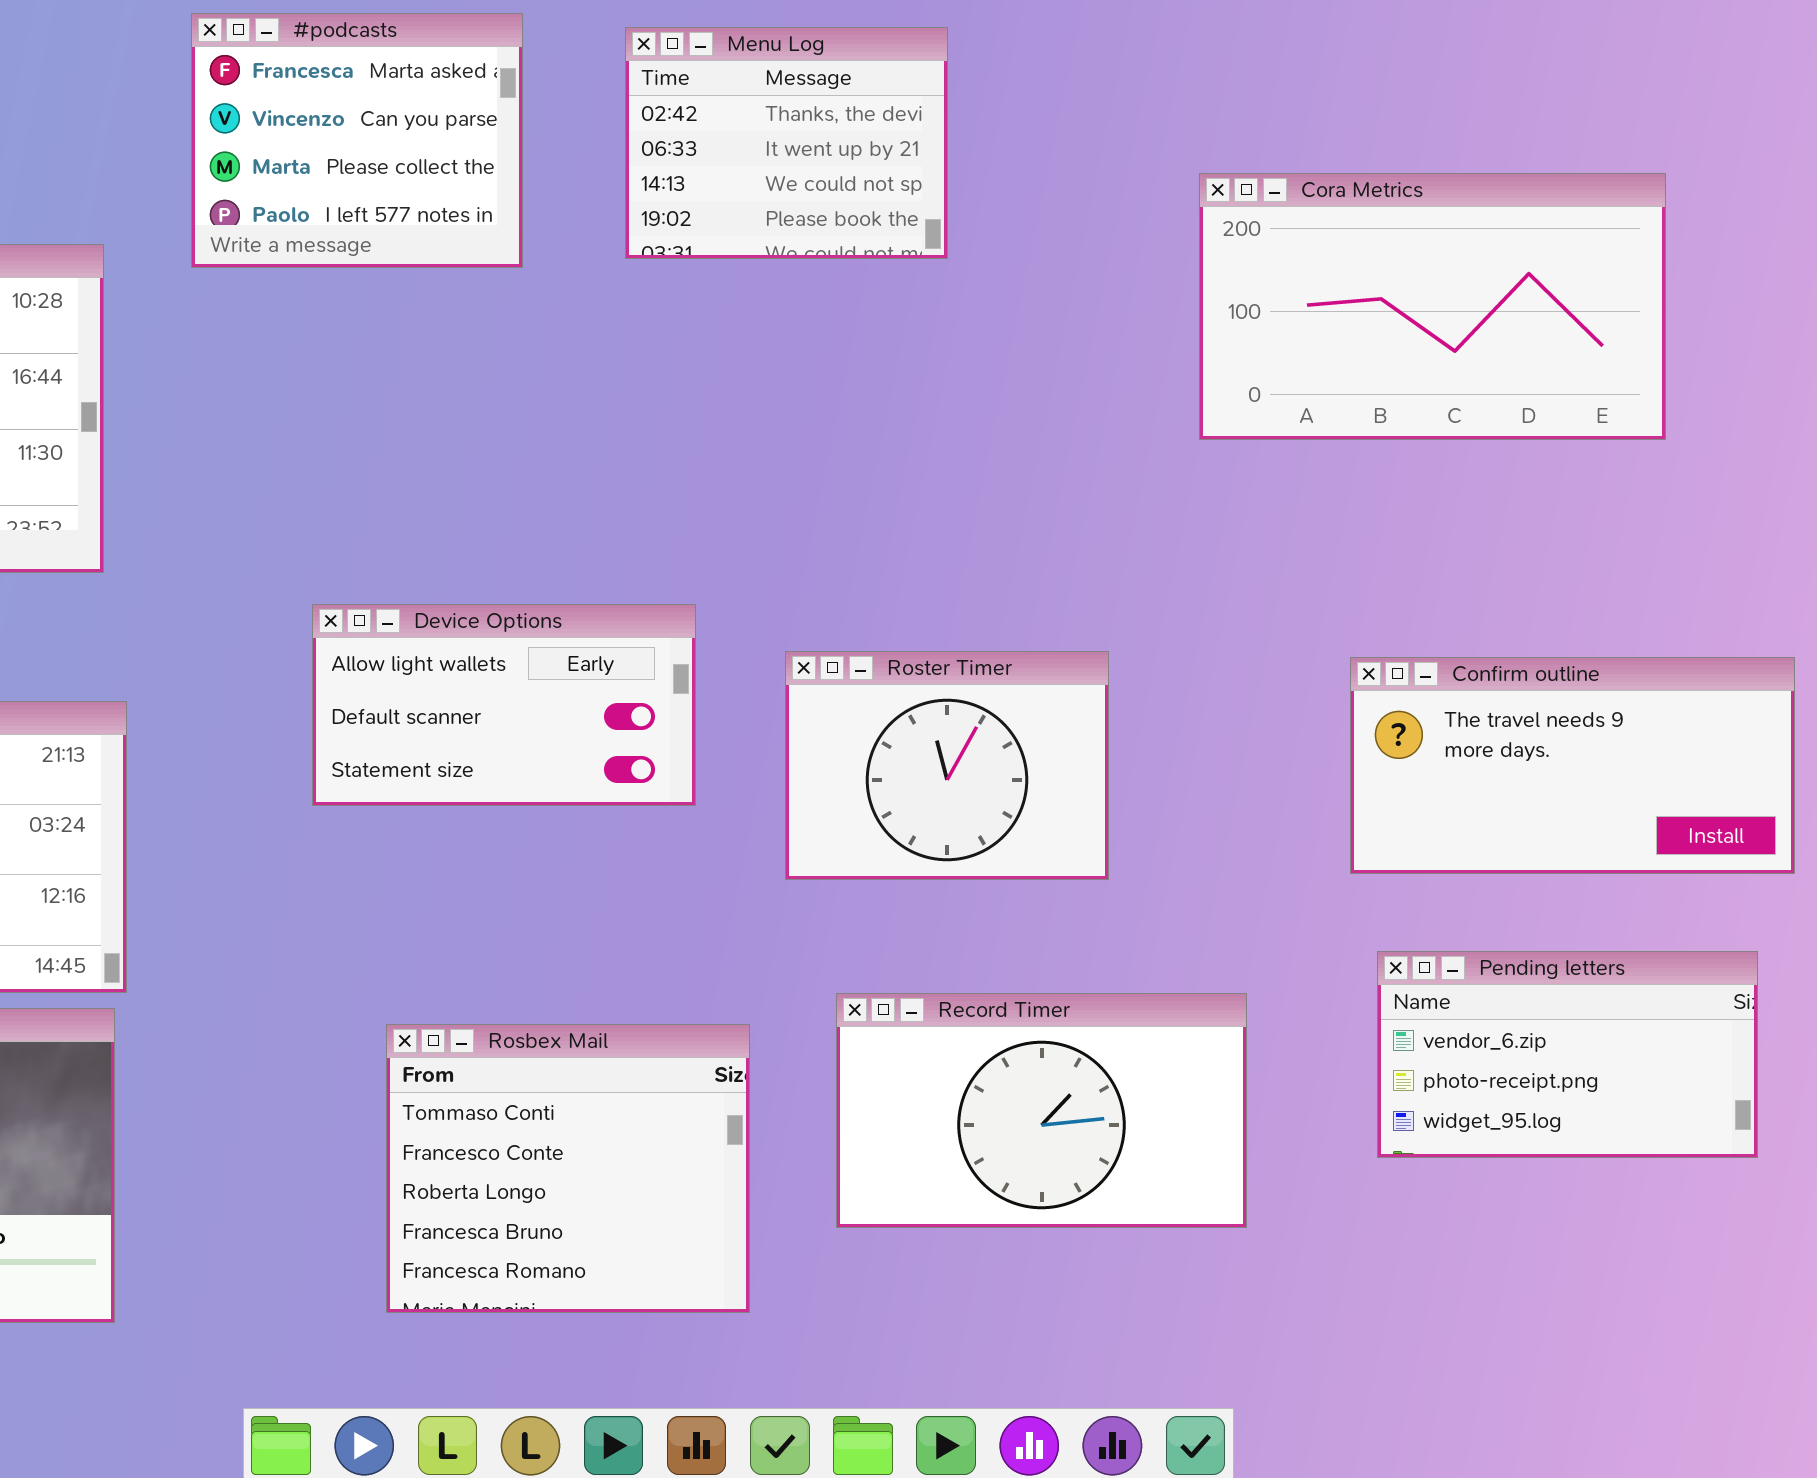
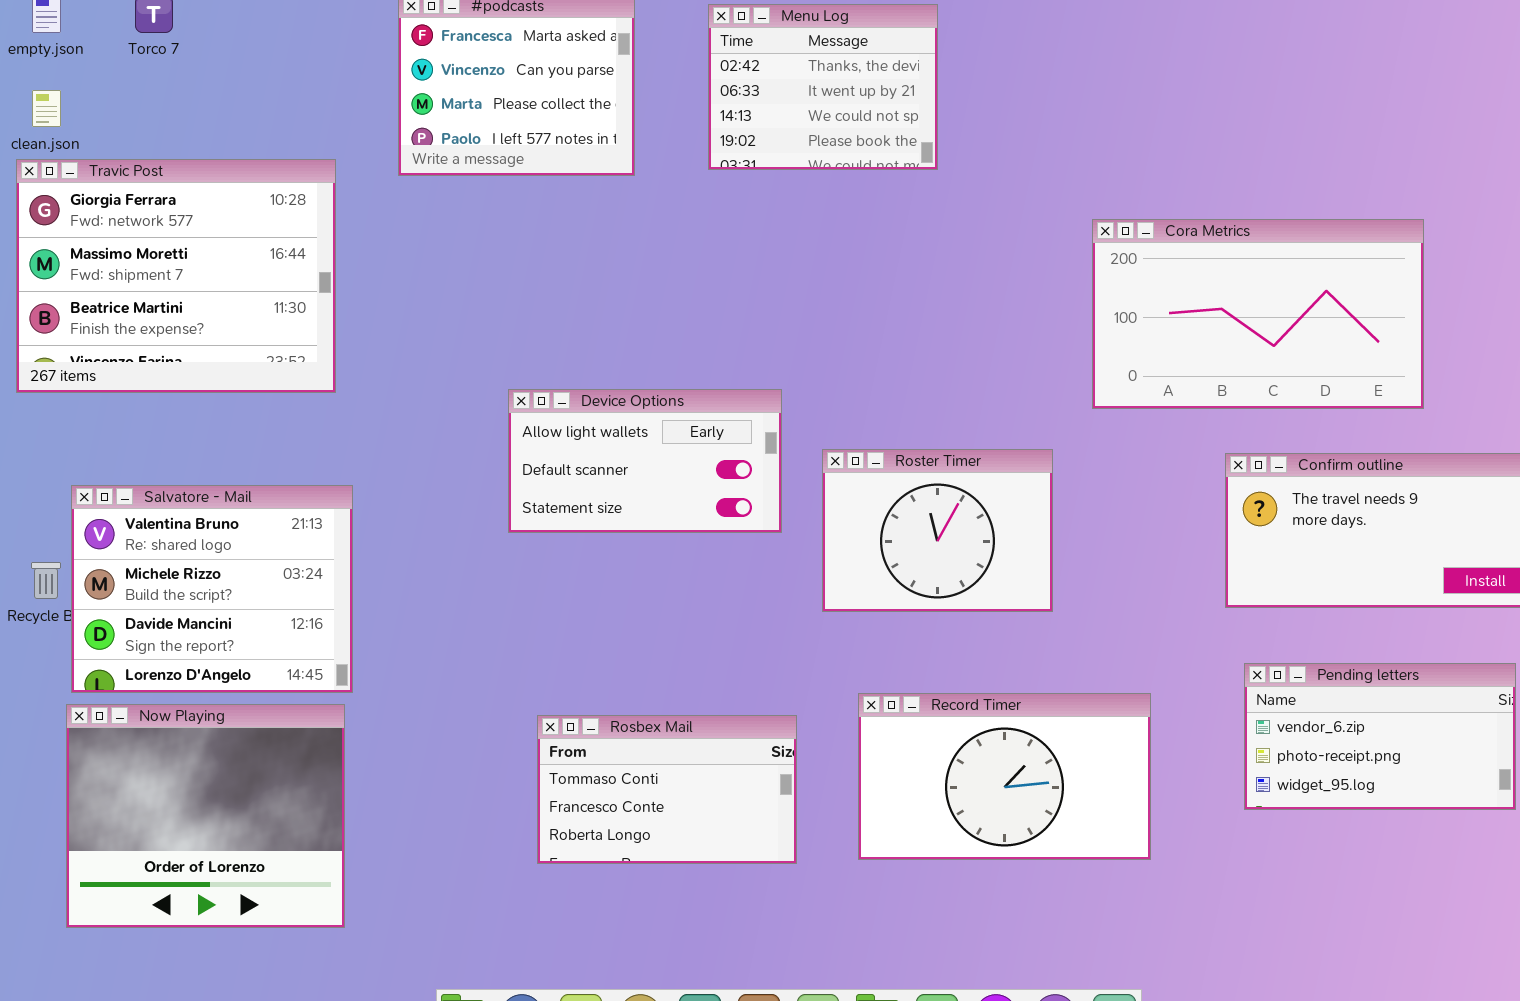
Cora Metrics: [1199,173,1666,440] -> [1092,219,1424,409], moved
Device Options: [312,604,696,806] -> [508,389,782,533], moved
Rosbex Mail: [386,1024,750,1313] -> [537,715,797,864], resized

